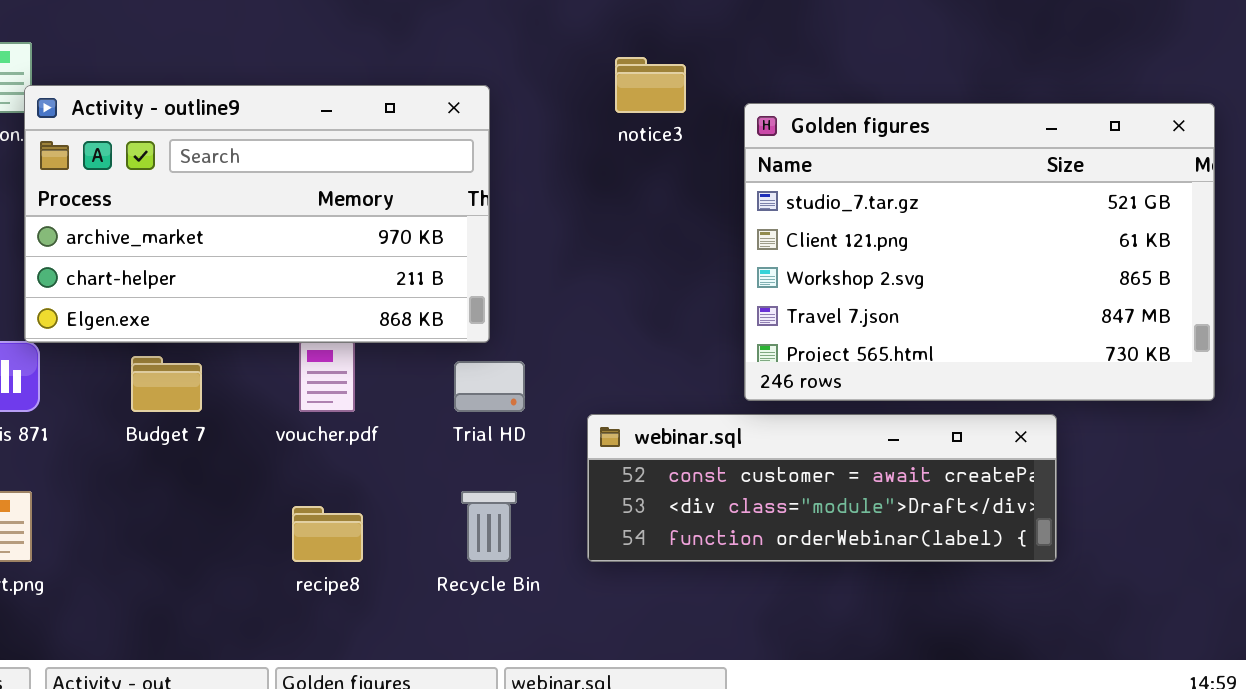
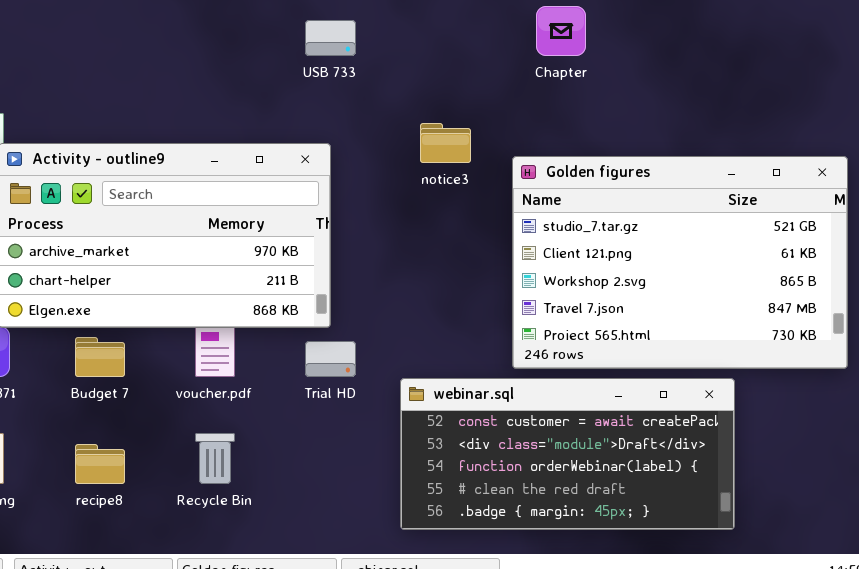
webinar.sql: [587,414,1057,562] -> [400,378,735,530], resized
Recycle Bin: [461,491,517,562] -> [195,433,235,484], moved
recipe8: [292,506,363,562] -> [75,444,125,484], moved

